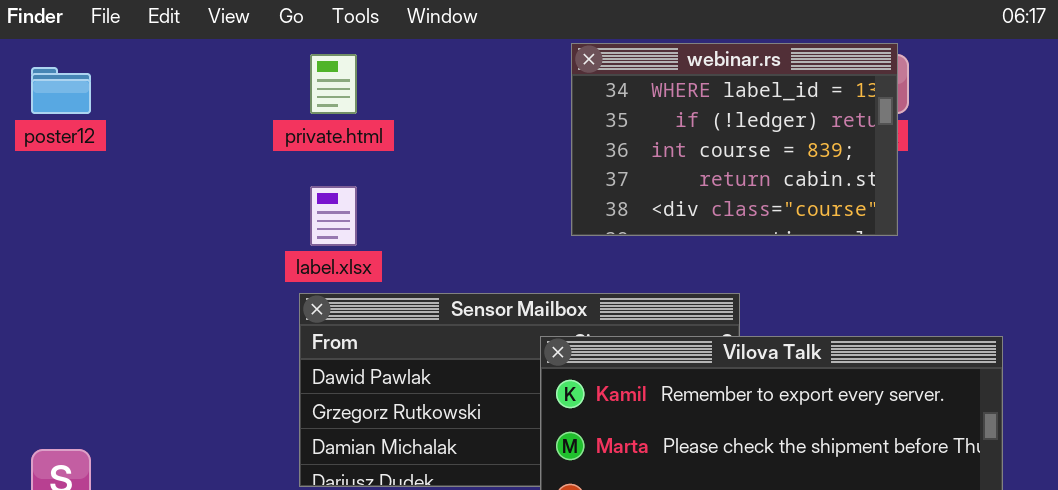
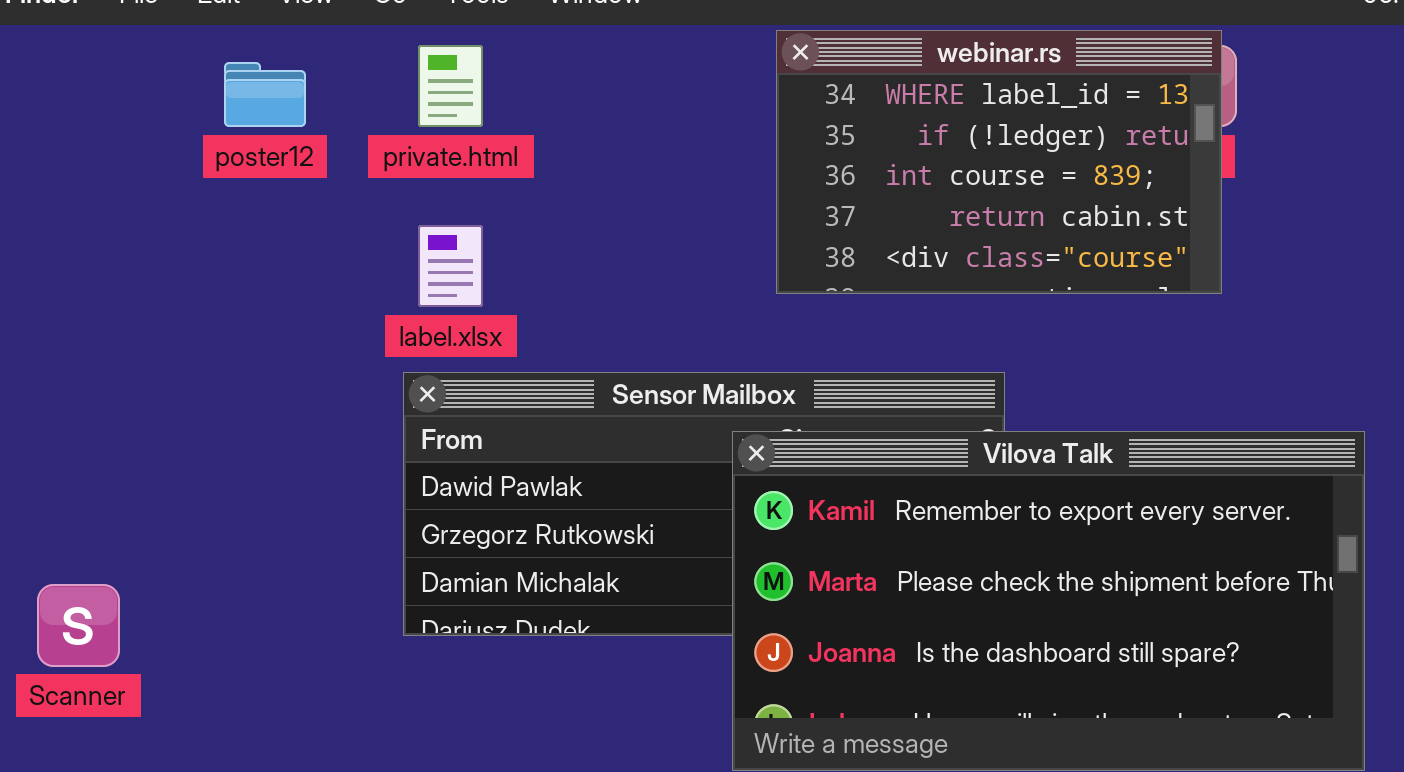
poster12: [31,67,91,114] -> [224,62,306,127], moved

